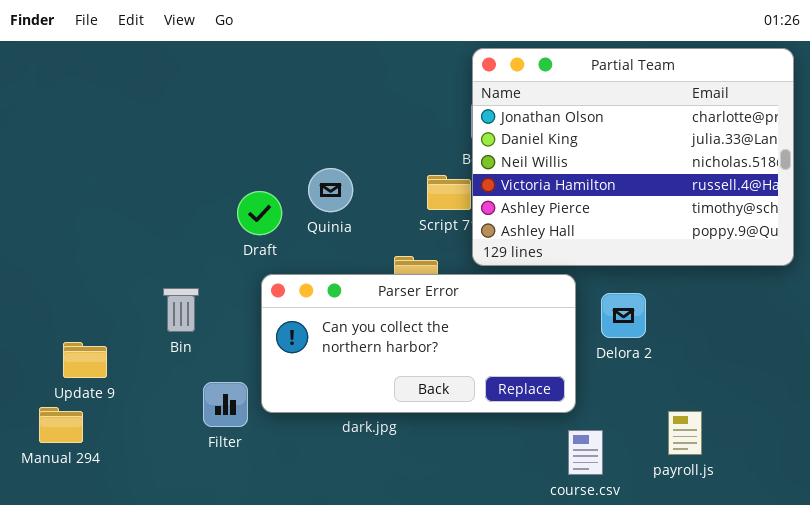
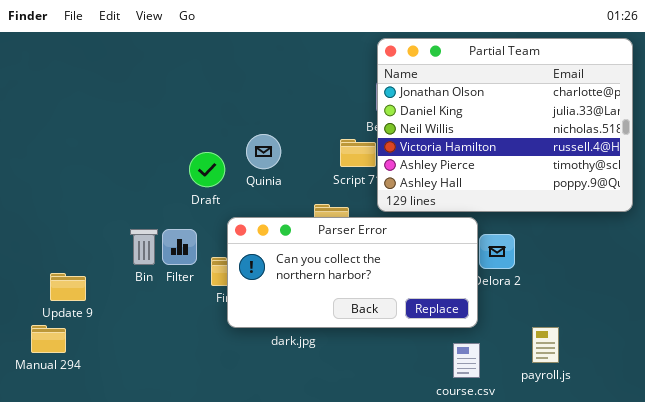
Parser Error: [261,274,576,413] -> [227,217,478,328], moved
Filter: [203,382,248,427] -> [162,229,197,265], moved

